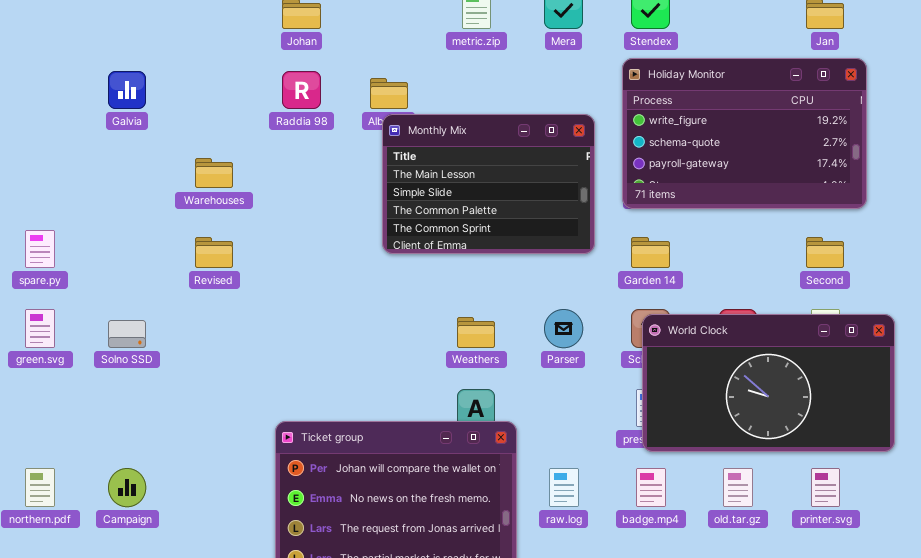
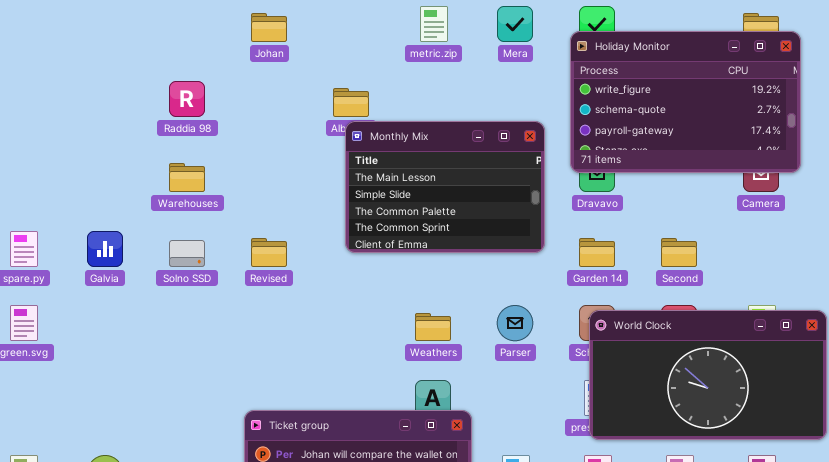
Holiday Monitor: [622,58,867,209] -> [570,31,801,173], moved
Galvia: [108,71,146,109] -> [87,231,123,267], moved
Raddia 98: [282,71,321,109] -> [169,81,205,117], moved
Revised: [195,237,233,268] -> [251,238,287,267], moved
Second: [806,237,844,268] -> [661,238,697,267], moved
Solno SSD: [108,320,146,348] -> [169,240,205,267], moved

